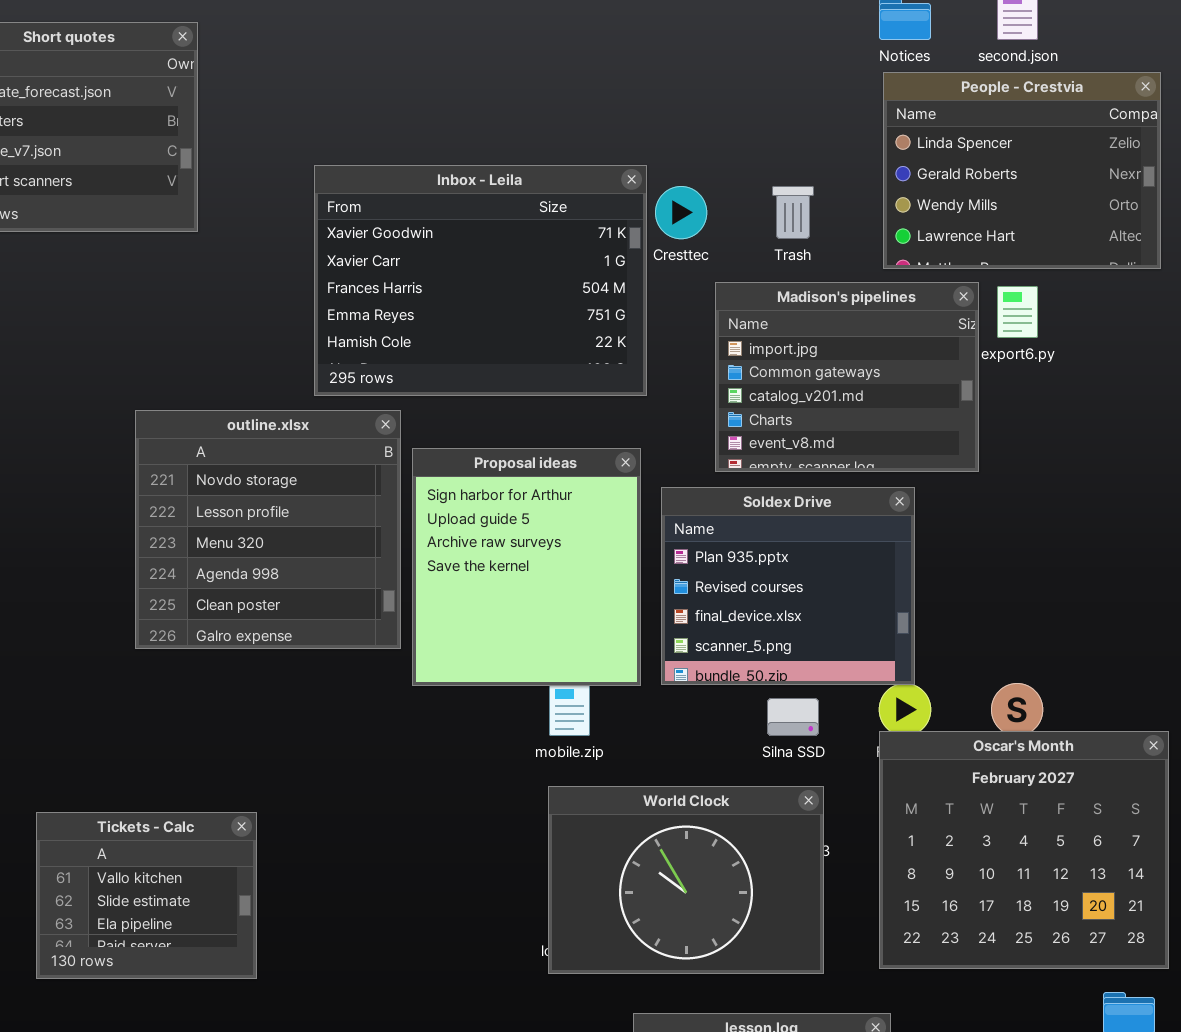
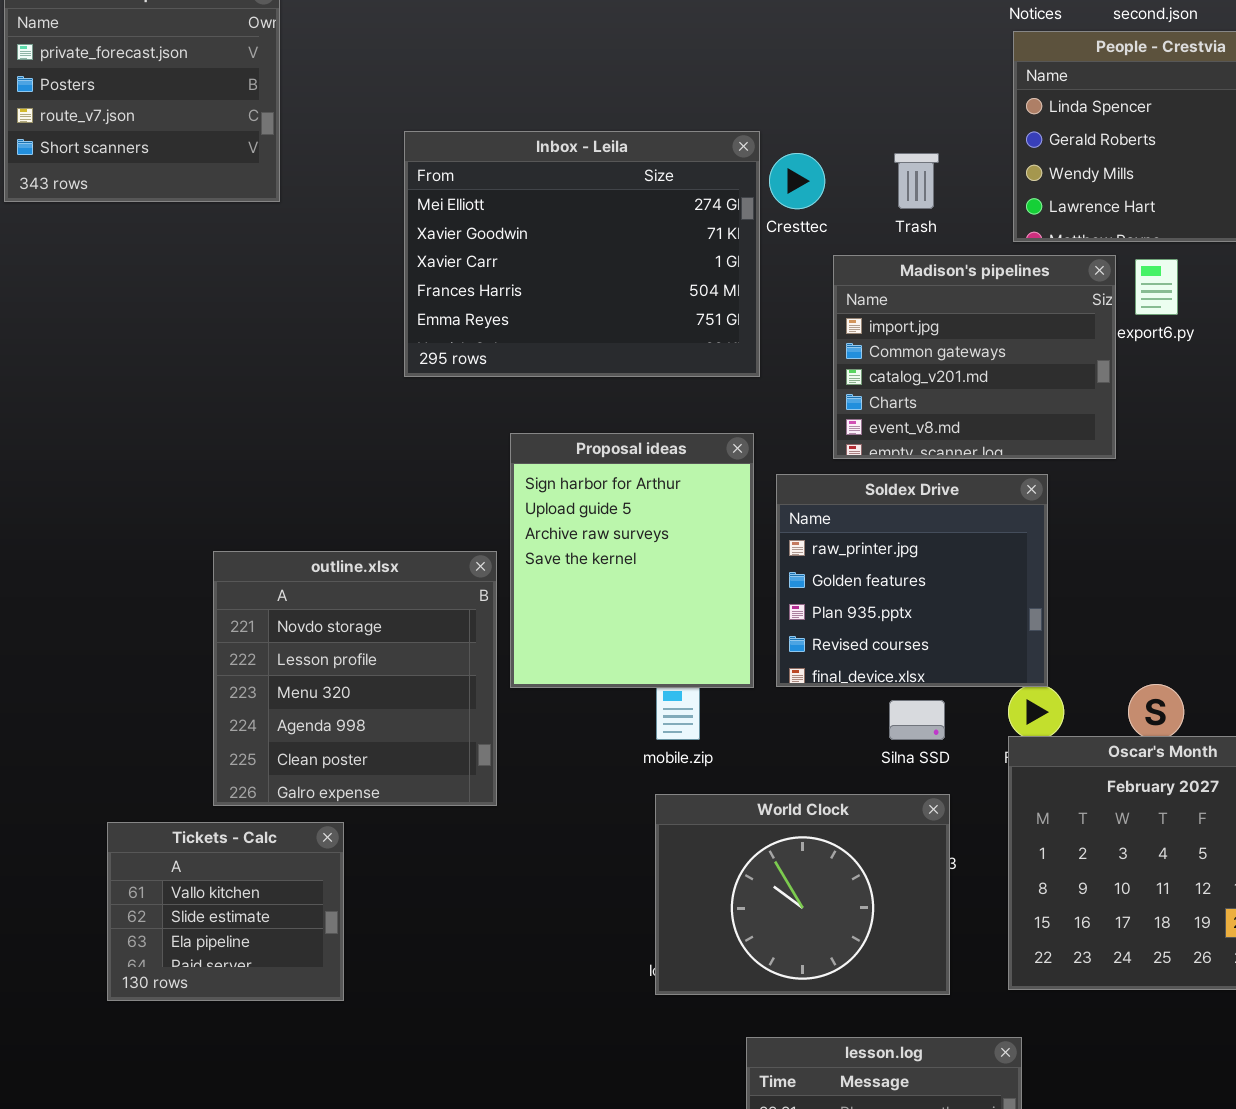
Inbox - Leila: [314,165,647,396] -> [404,131,760,377], scrolled up 1 row
outline.xlsx: [135,410,401,649] -> [213,551,497,806], moved
Soldex Drive: [661,487,915,685] -> [776,474,1048,687], scrolled up 2 rows

